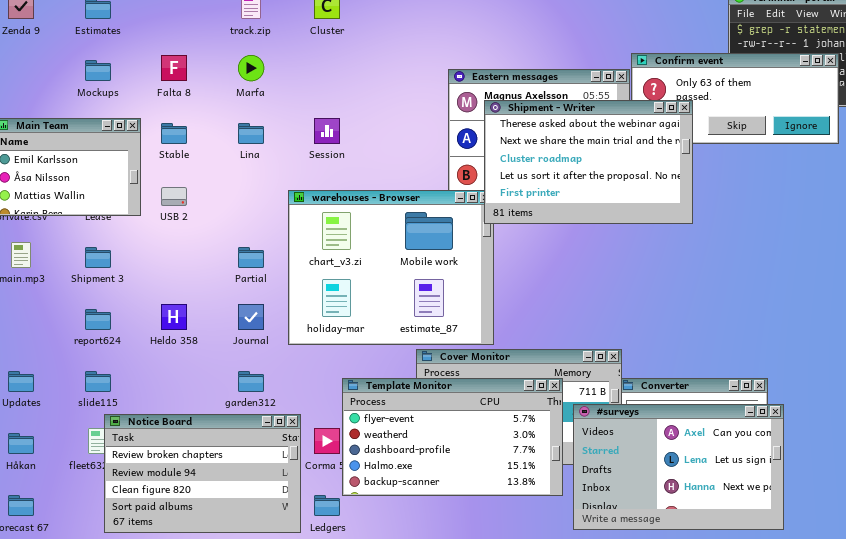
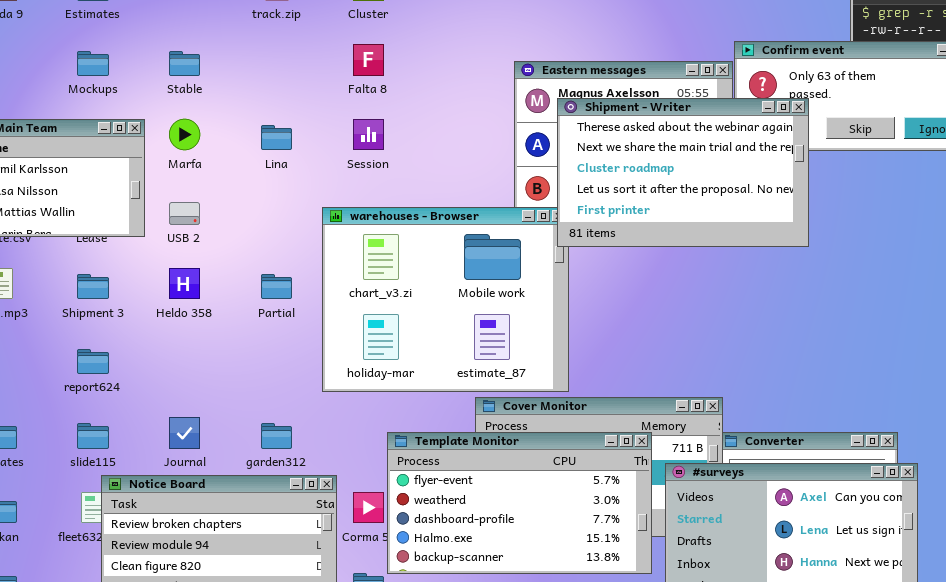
Falta 8: [161,55,187,81] -> [353,44,384,76], moved
Marfa: [238,55,264,81] -> [169,119,200,150], moved
Stable: [161,123,187,144] -> [169,51,200,76], moved
Heldo 358: [161,304,187,330] -> [169,268,200,299], moved
Journal: [238,304,264,330] -> [169,417,200,449], moved

